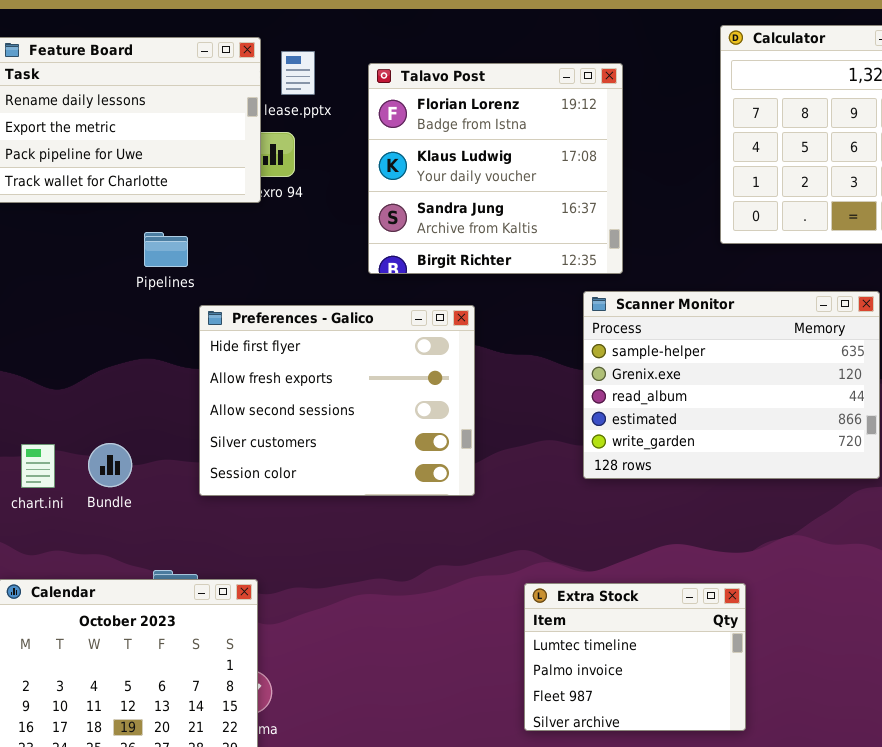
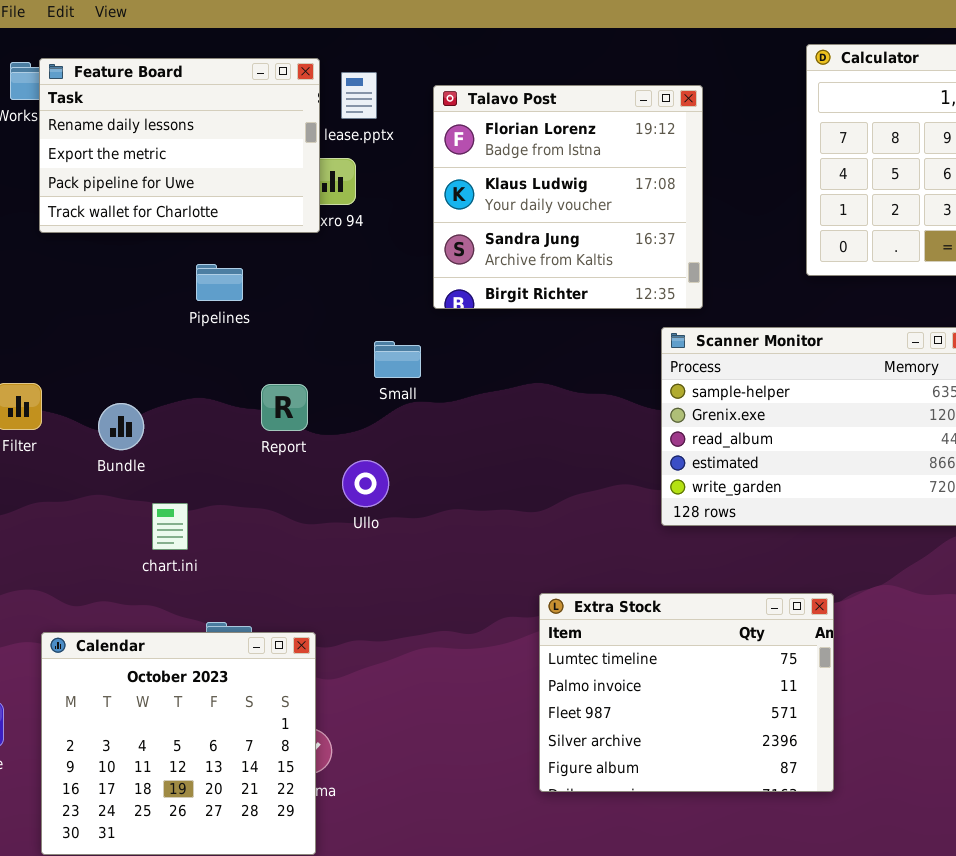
Preferences - Galico: [199,305,475,496] -> none, closed
Bundle: [88,443,132,487] -> [98,403,144,450], moved
chart.ini: [21,444,55,488] -> [152,503,188,550], moved
Extra Stock: [524,583,746,731] -> [539,593,834,792], resized

